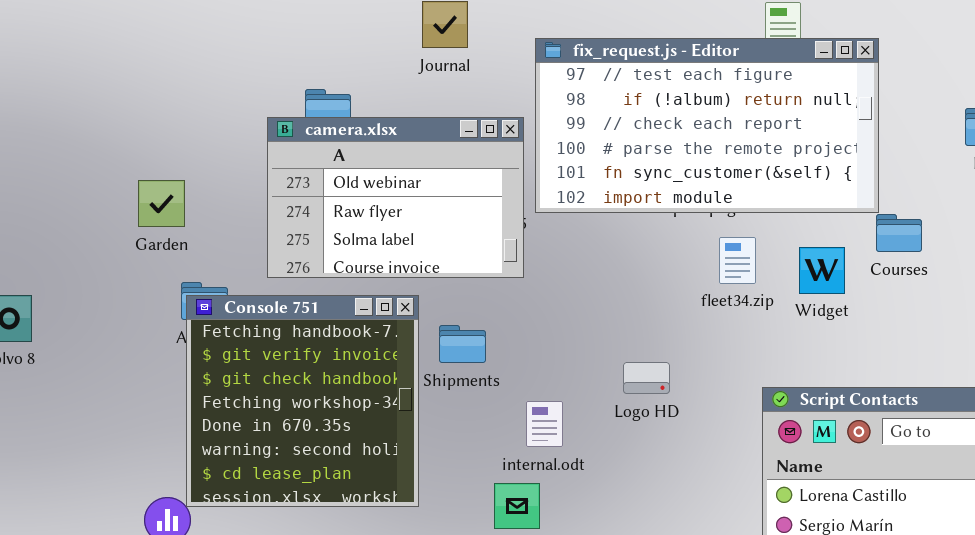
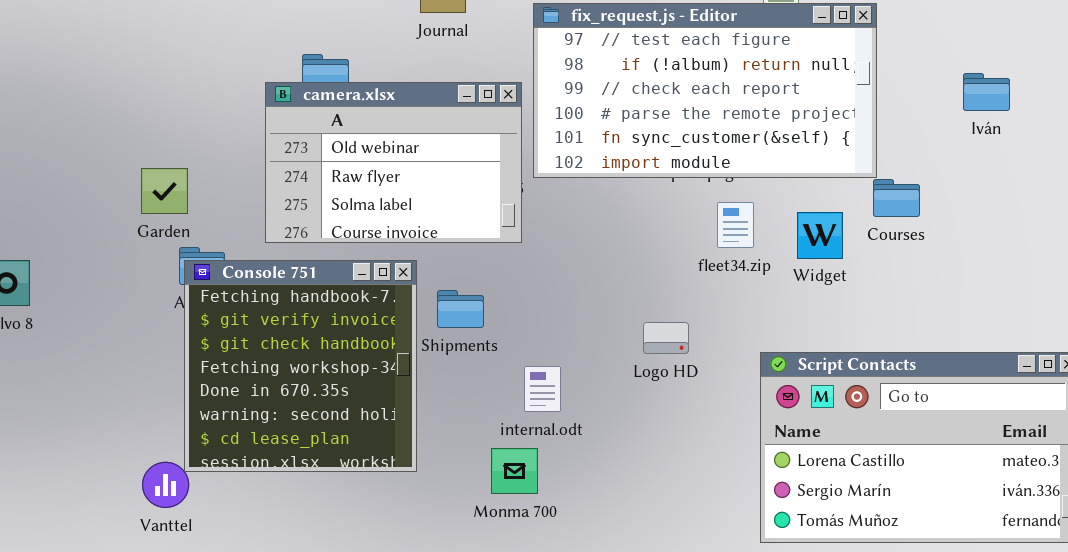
Garden: [138,180,185,227] -> [141,168,188,214], moved
Logo HD: [623,362,670,394] -> [643,322,689,354], moved

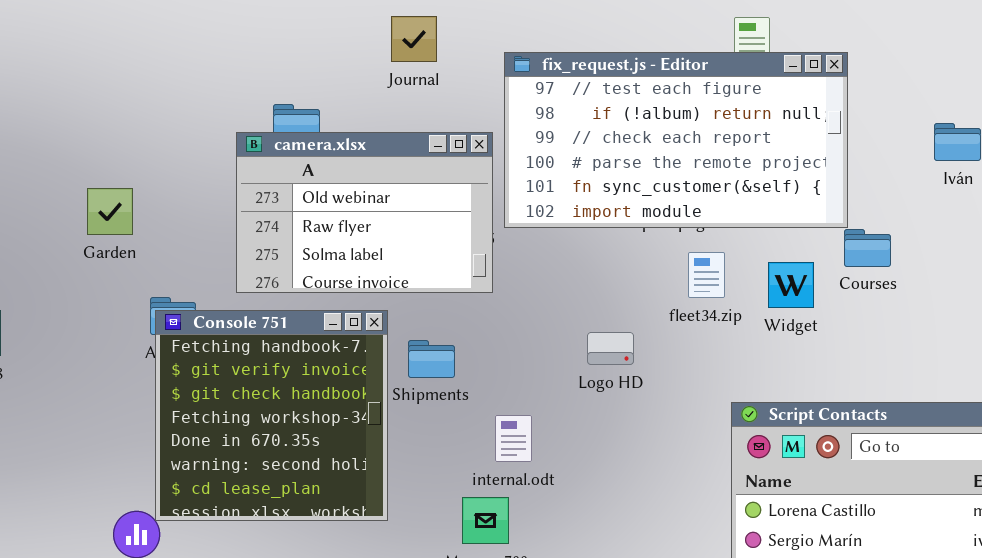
Garden: [141,168,188,214] -> [87,188,133,235], moved
Logo HD: [643,322,689,354] -> [587,332,634,365], moved

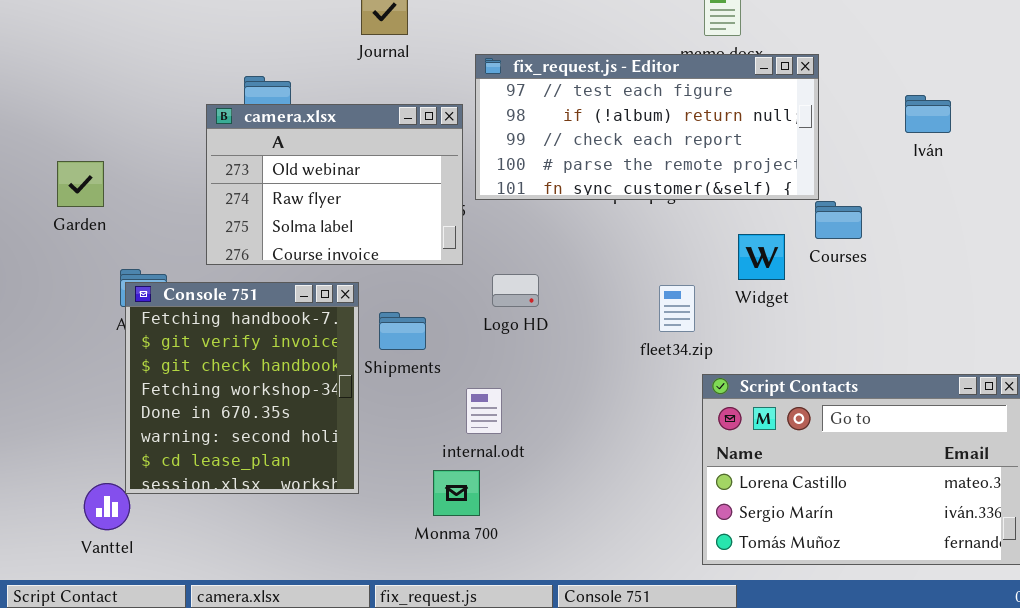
fix_request.js - Editor: [504,52,848,228] -> [475,54,819,200], resized
fleet34.zip: [688,252,725,298] -> [659,285,695,332], moved
Logo HD: [587,332,634,365] -> [492,274,539,307], moved

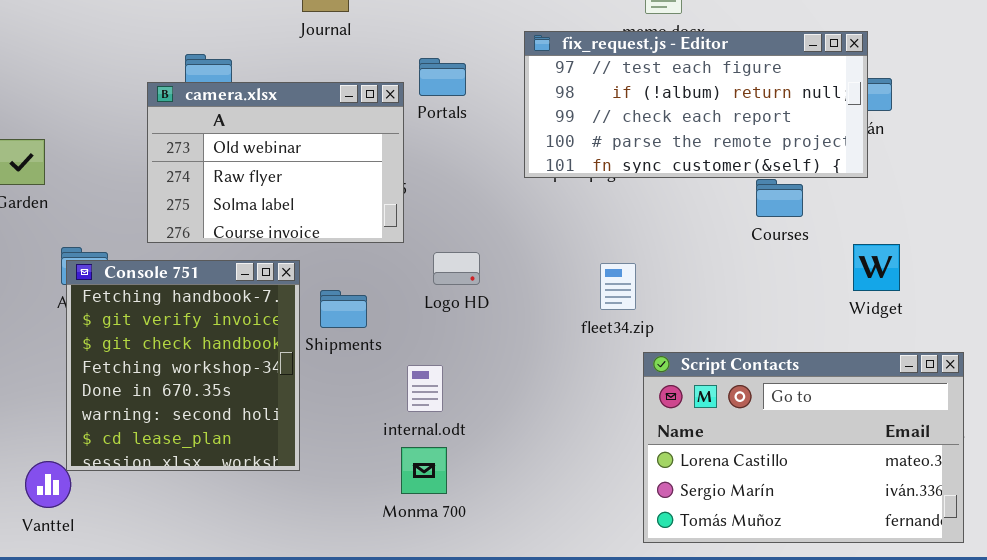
fix_request.js - Editor: [475,54,819,200] -> [524,31,868,178], moved
Widget: [738,234,785,280] -> [853,244,900,291], moved
Monma 700: [433,470,480,516] -> [401,447,447,494], moved

